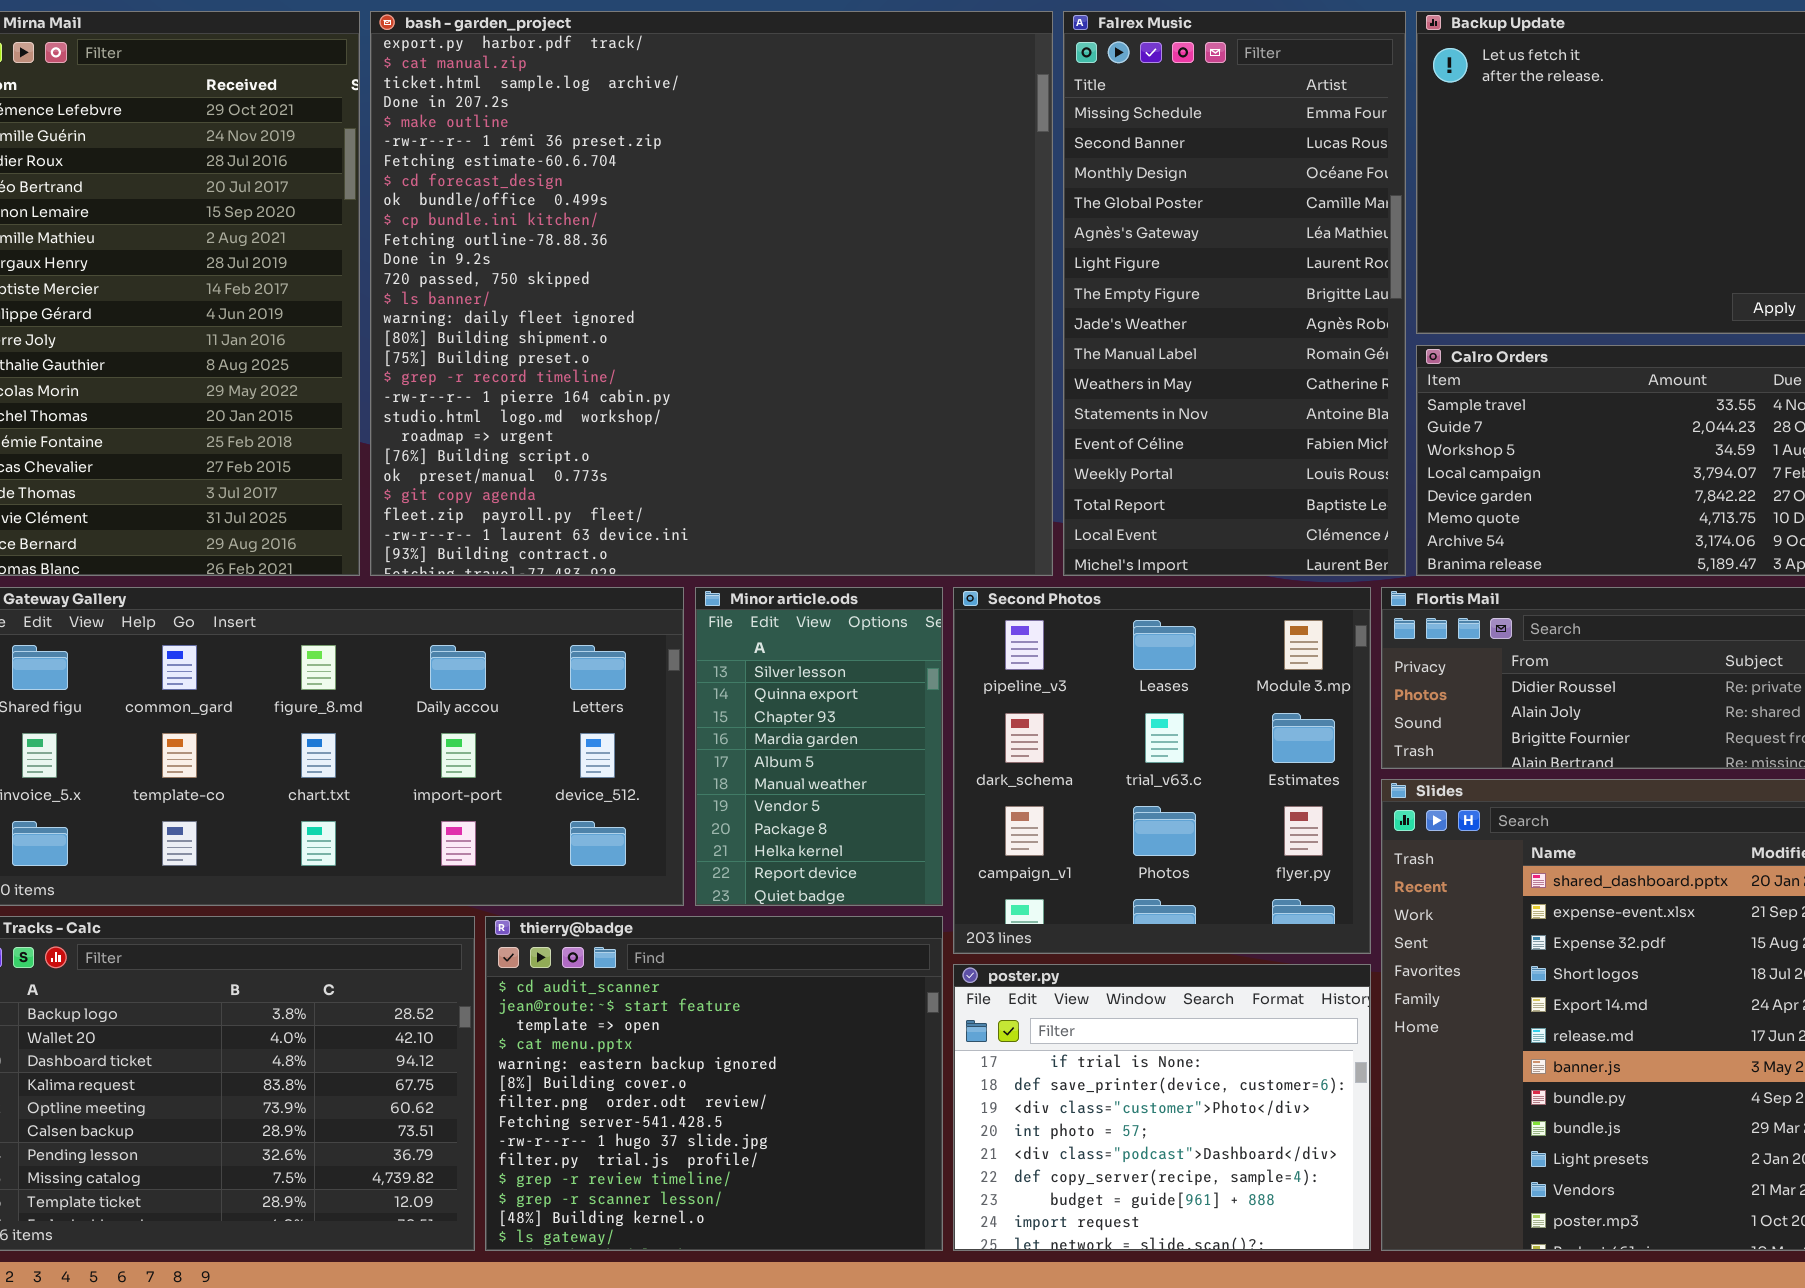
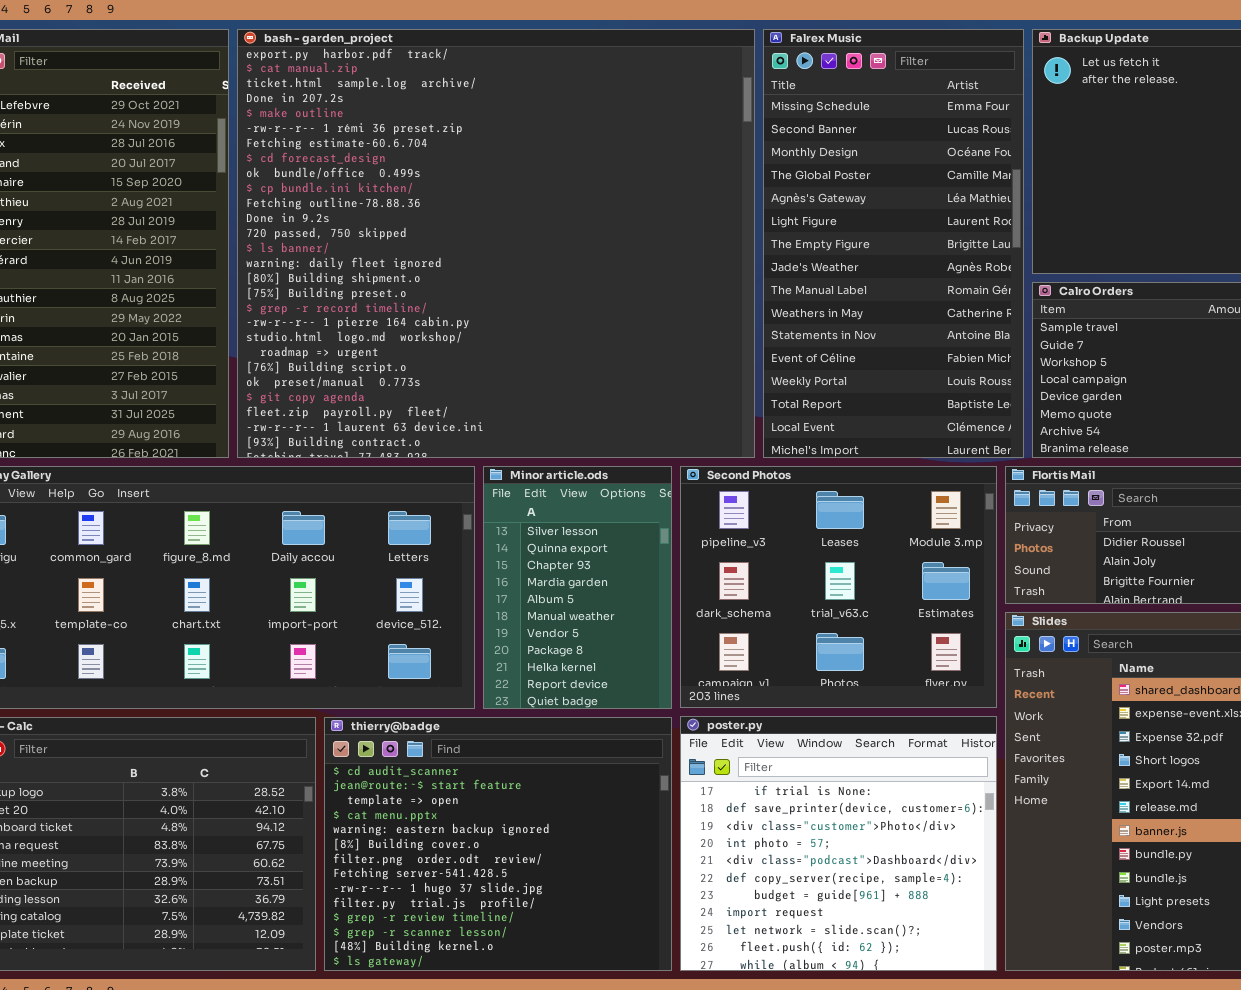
Second Photos: [953,587,1371,954] -> [680,466,997,708], resized
poster.py: [953,964,1371,1251] -> [680,716,997,971], resized

